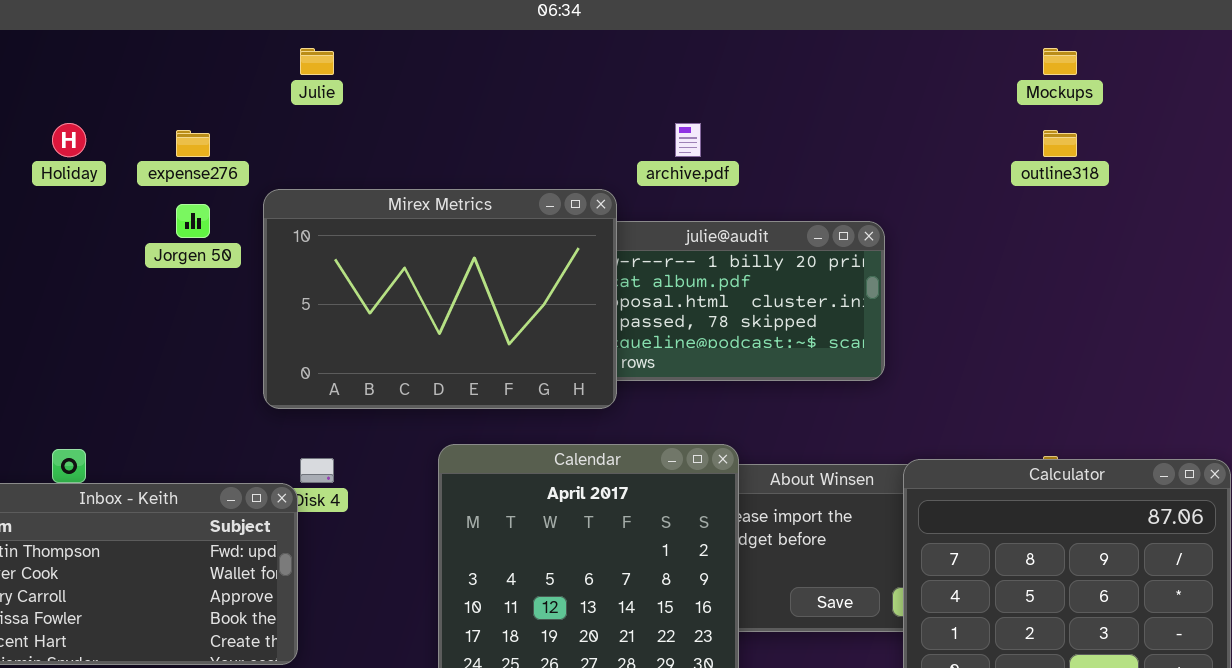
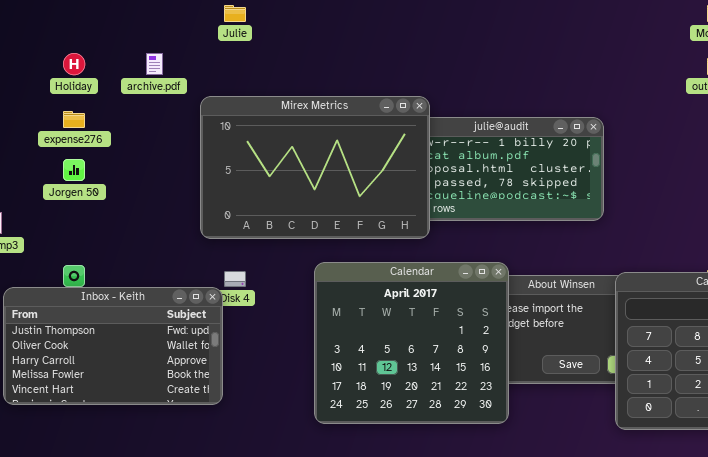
archive.pdf: [675,123,701,157] -> [146,53,163,75], moved
expense276: [176,130,210,157] -> [63,111,85,128], moved
Jorgen 50: [176,204,210,238] -> [63,159,85,181], moved

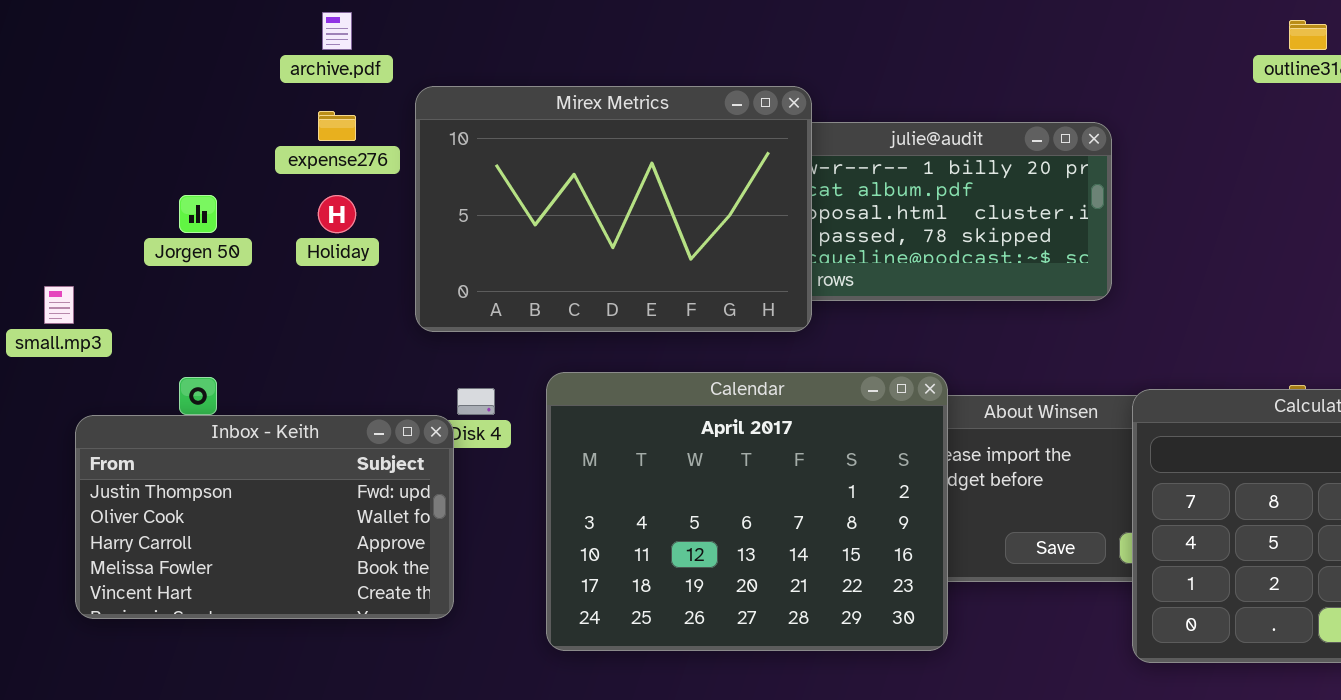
Holiday: [63,53,85,75] -> [318,195,356,233], moved
expense276: [63,111,85,128] -> [318,111,356,141], moved
Calendar: [314,262,509,424] -> [546,372,948,651], resized

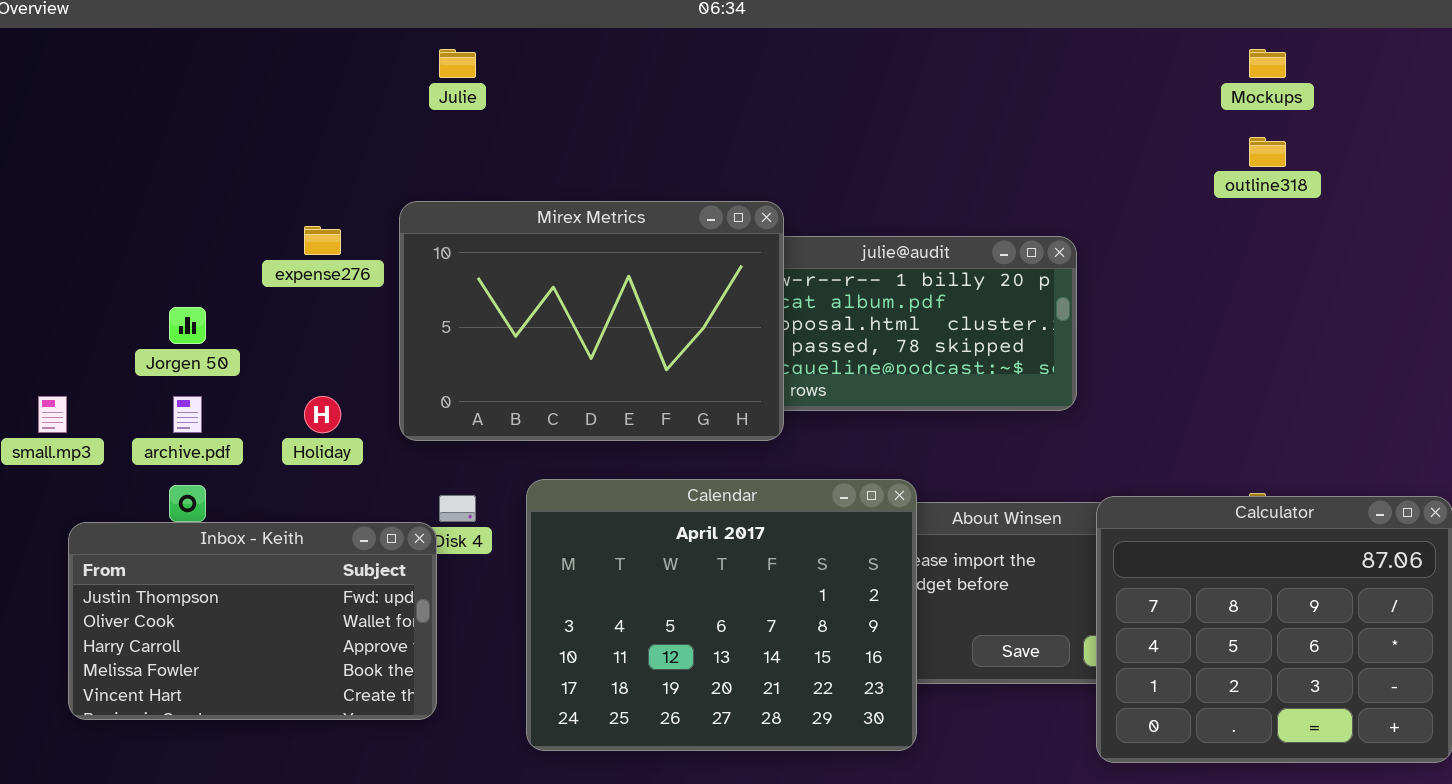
archive.pdf: [322,12,352,50] -> [173,396,202,433], moved
Holiday: [318,195,356,233] -> [304,396,341,433], moved

